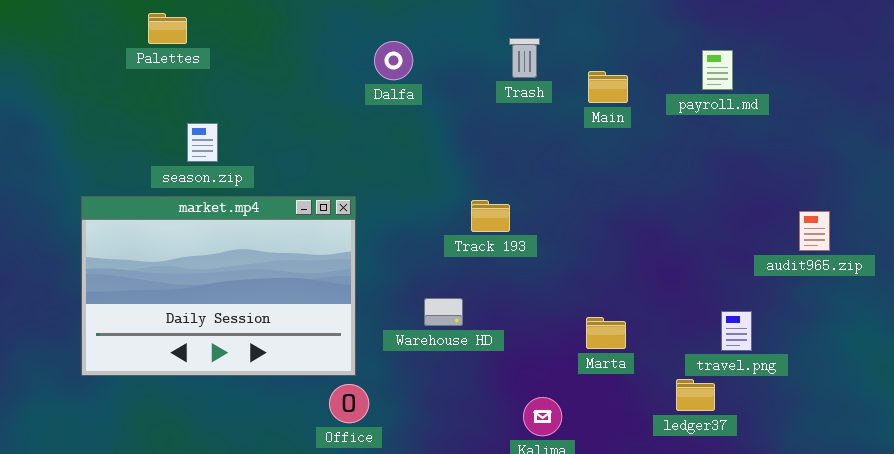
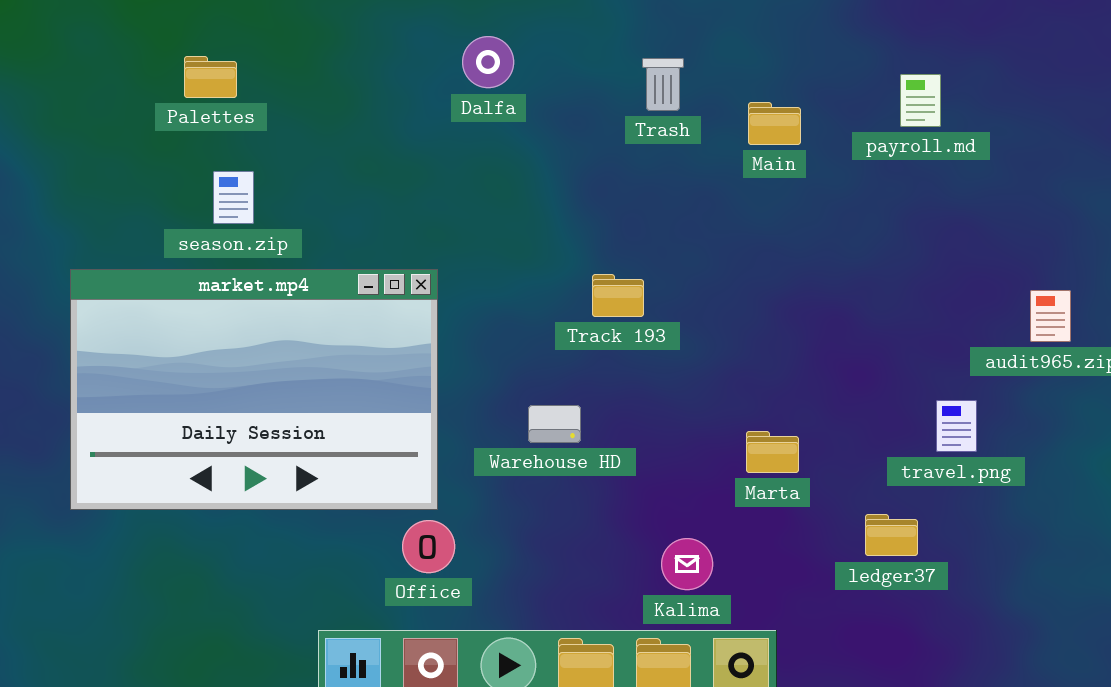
Palettes: [148,13,187,44] -> [184,56,237,98], moved
Dalfa: [374,41,413,80] -> [462,36,514,88], moved
travel.png: [721,311,752,351] -> [936,400,977,452], moved

